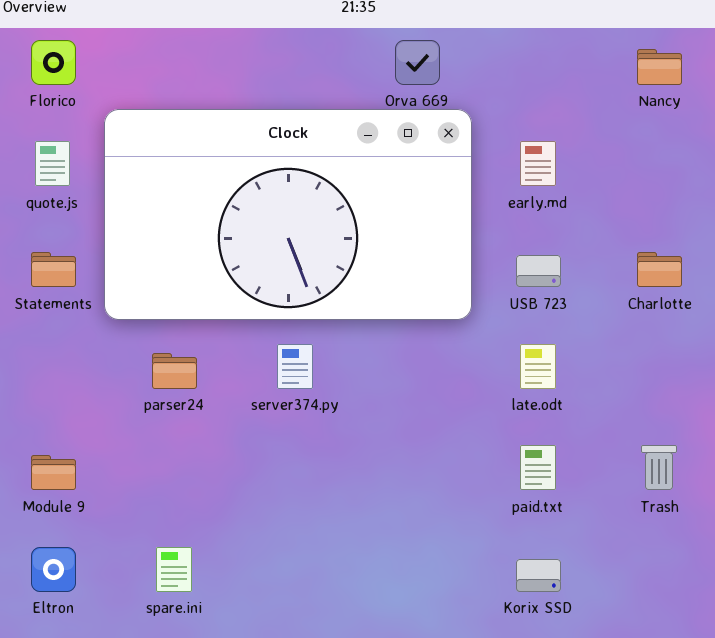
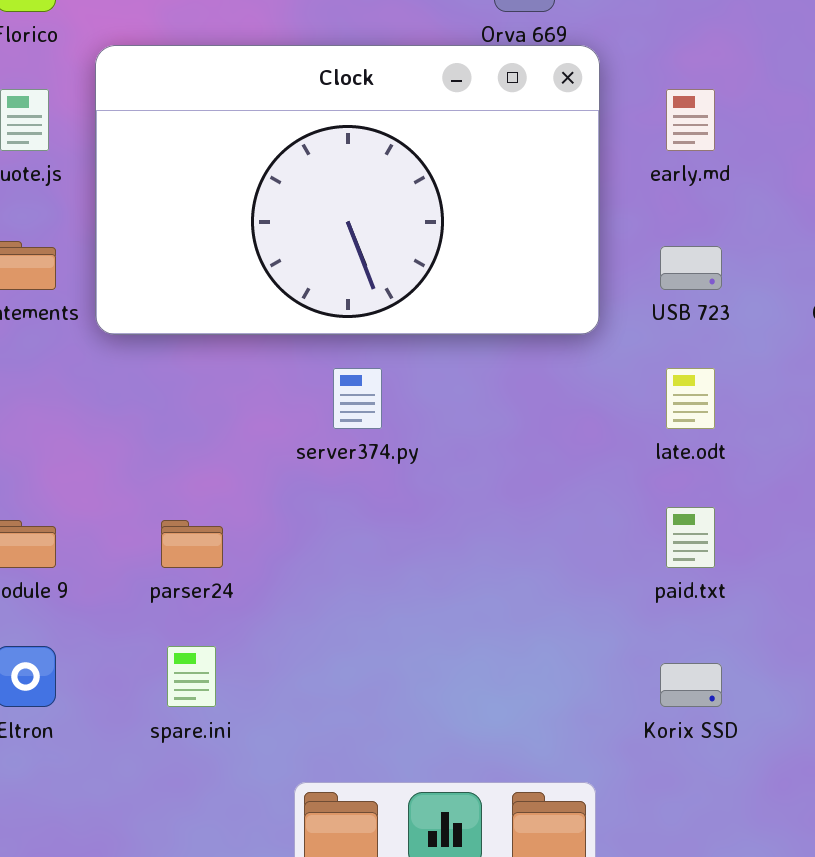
parser24: [152,353,197,389] -> [161,520,223,568], moved

